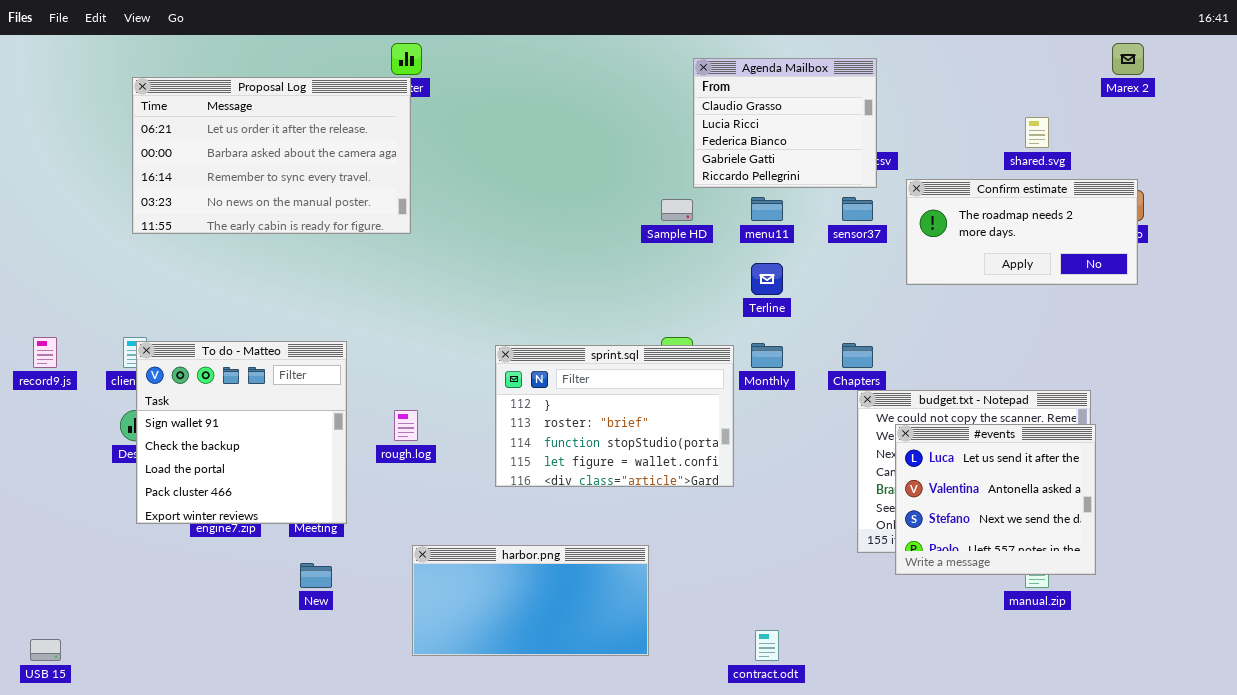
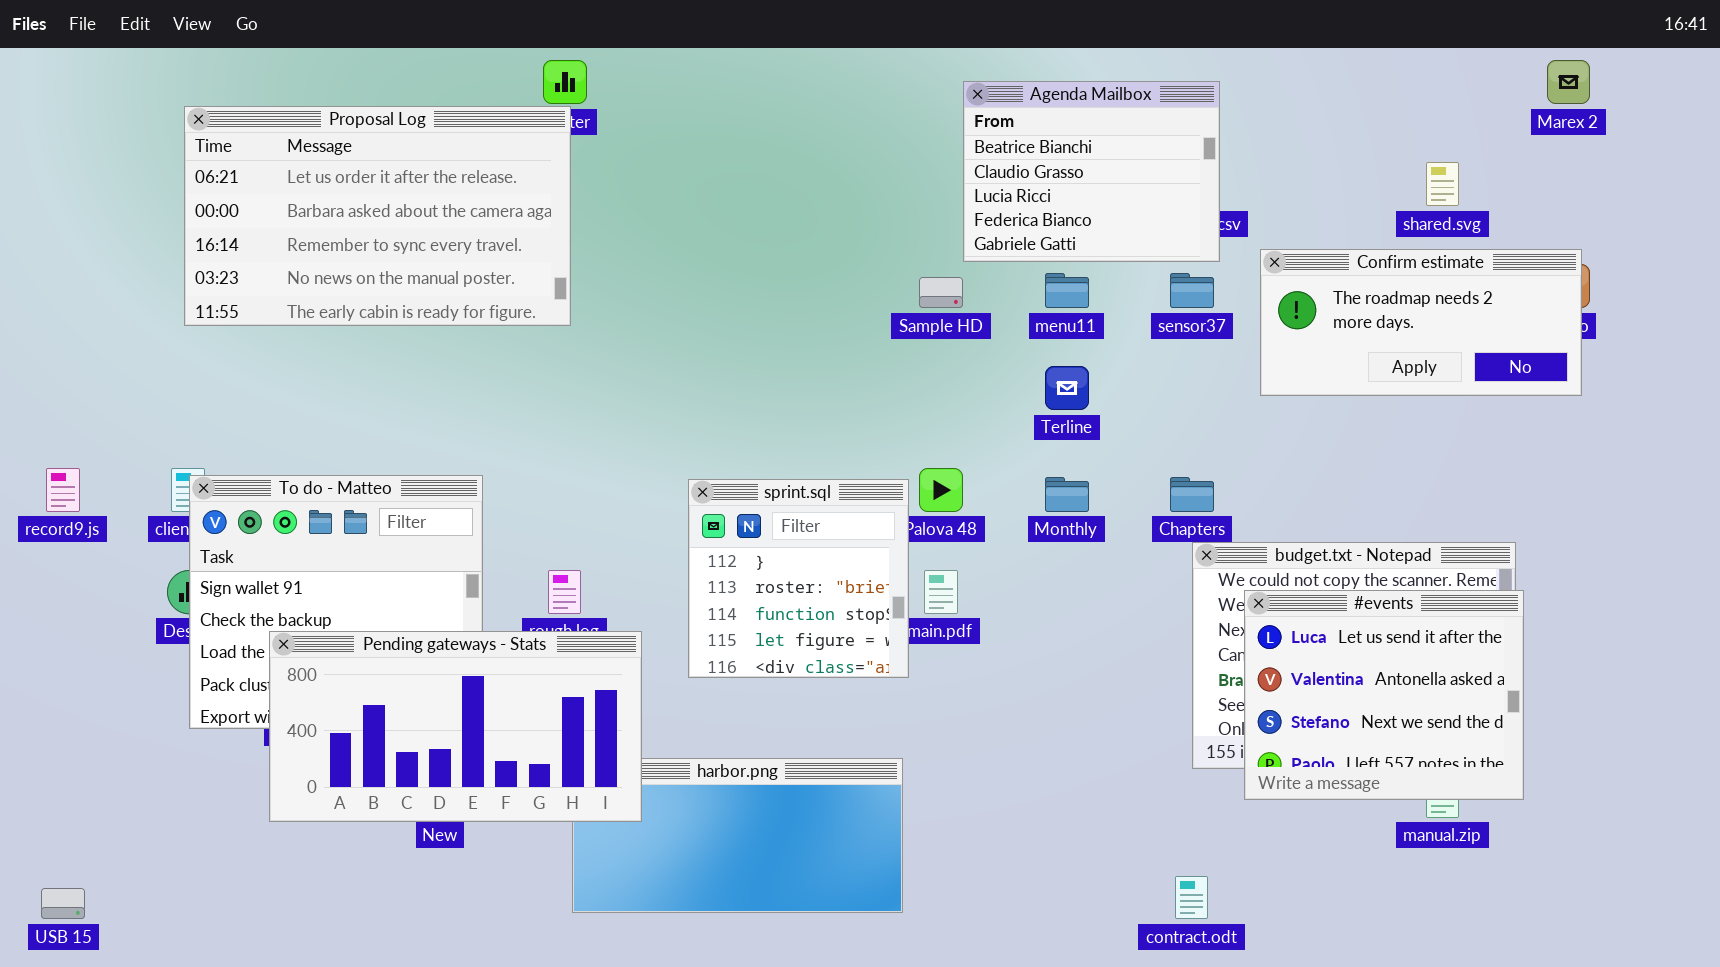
Agenda Mailbox: [693,58,877,188] -> [963,81,1220,262], scrolled up 1 row
sprint.sql: [495,345,734,487] -> [688,479,909,678], resized
Pending gateways - Stats: none -> [269,631,642,822], opened
contract.odt: [755,630,779,661] -> [1175,876,1208,919], moved

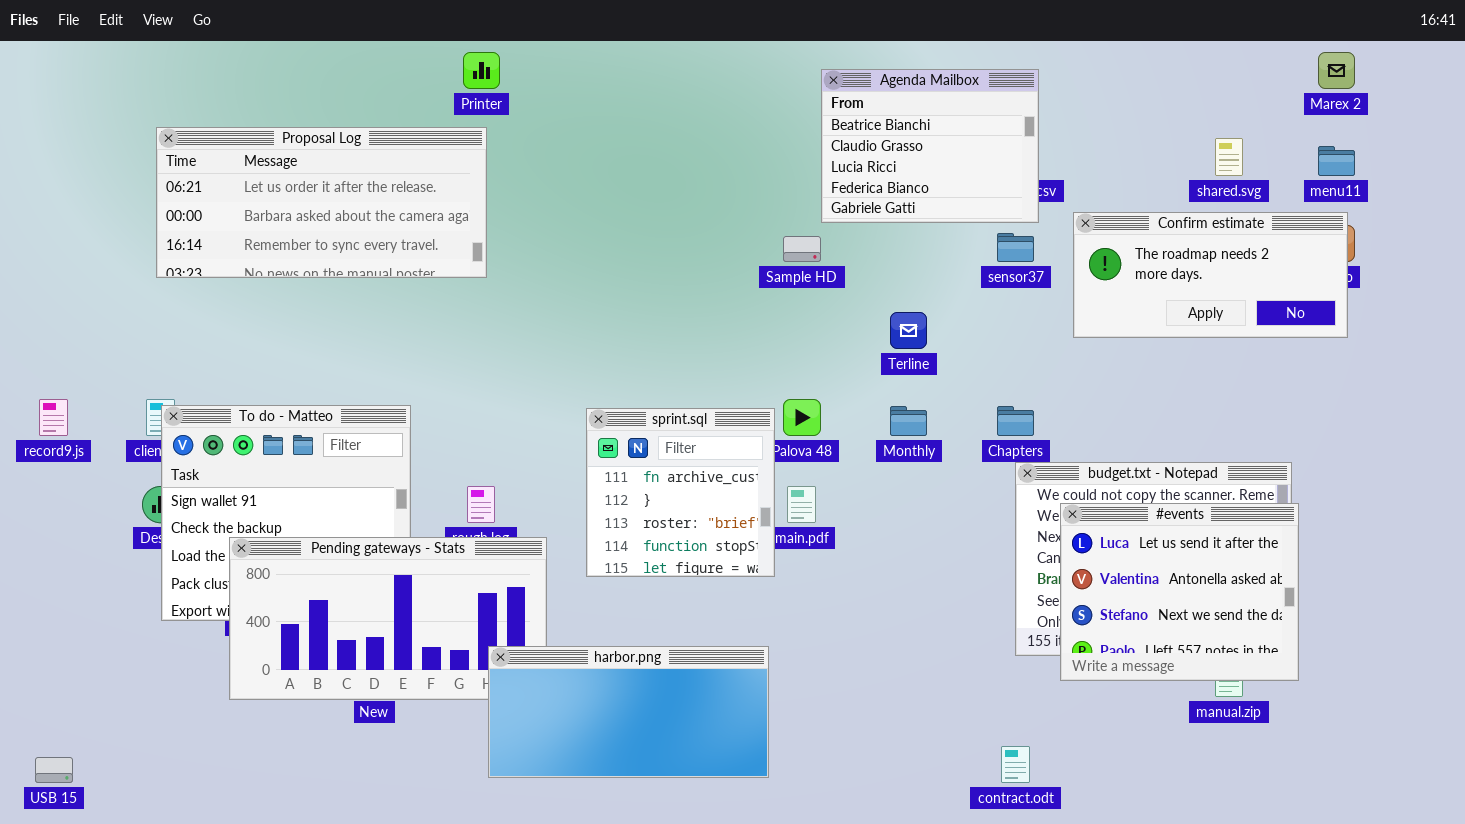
Proposal Log: [184,106,571,326] -> [156,127,487,278], resized
menu11: [1045,273,1089,308] -> [1318,146,1355,176], moved
sprint.sql: [688,479,909,678] -> [586,408,775,577], scrolled up 1 row
harbor.png: [572,758,903,913] -> [488,646,769,778], raised

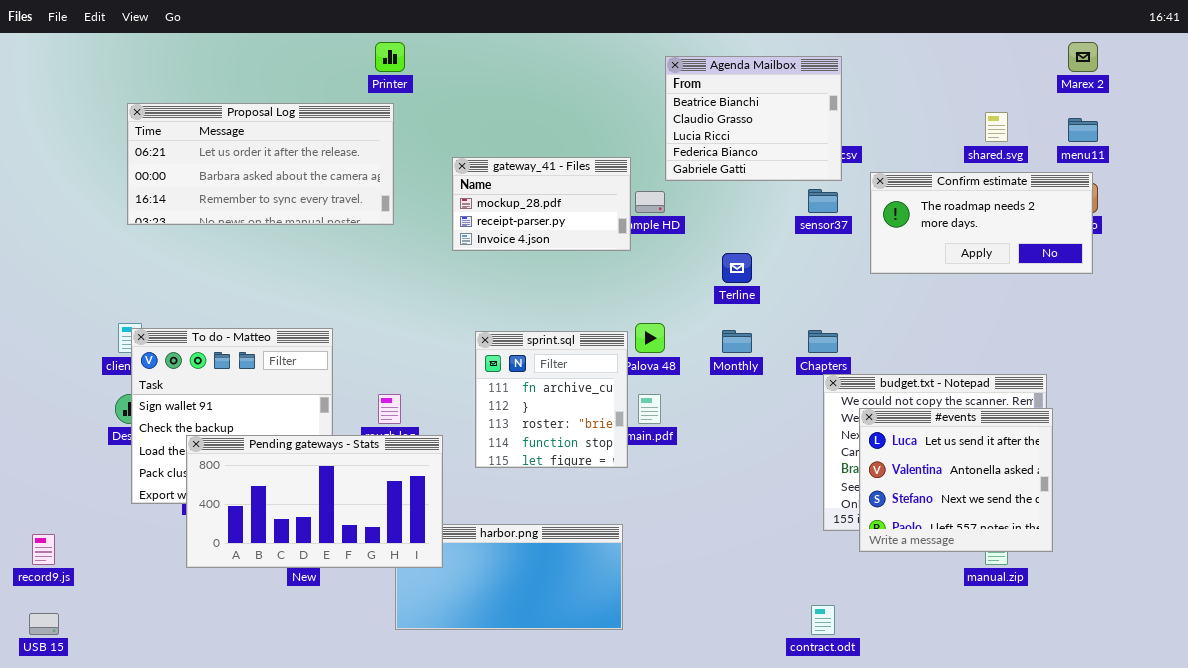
gateway_41 - Files: none -> [452,157,631,251], opened
record9.js: [39,399,68,436] -> [32,534,55,565], moved
Pending gateways - Stats: [229,537,547,700] -> [186,435,443,568], raised

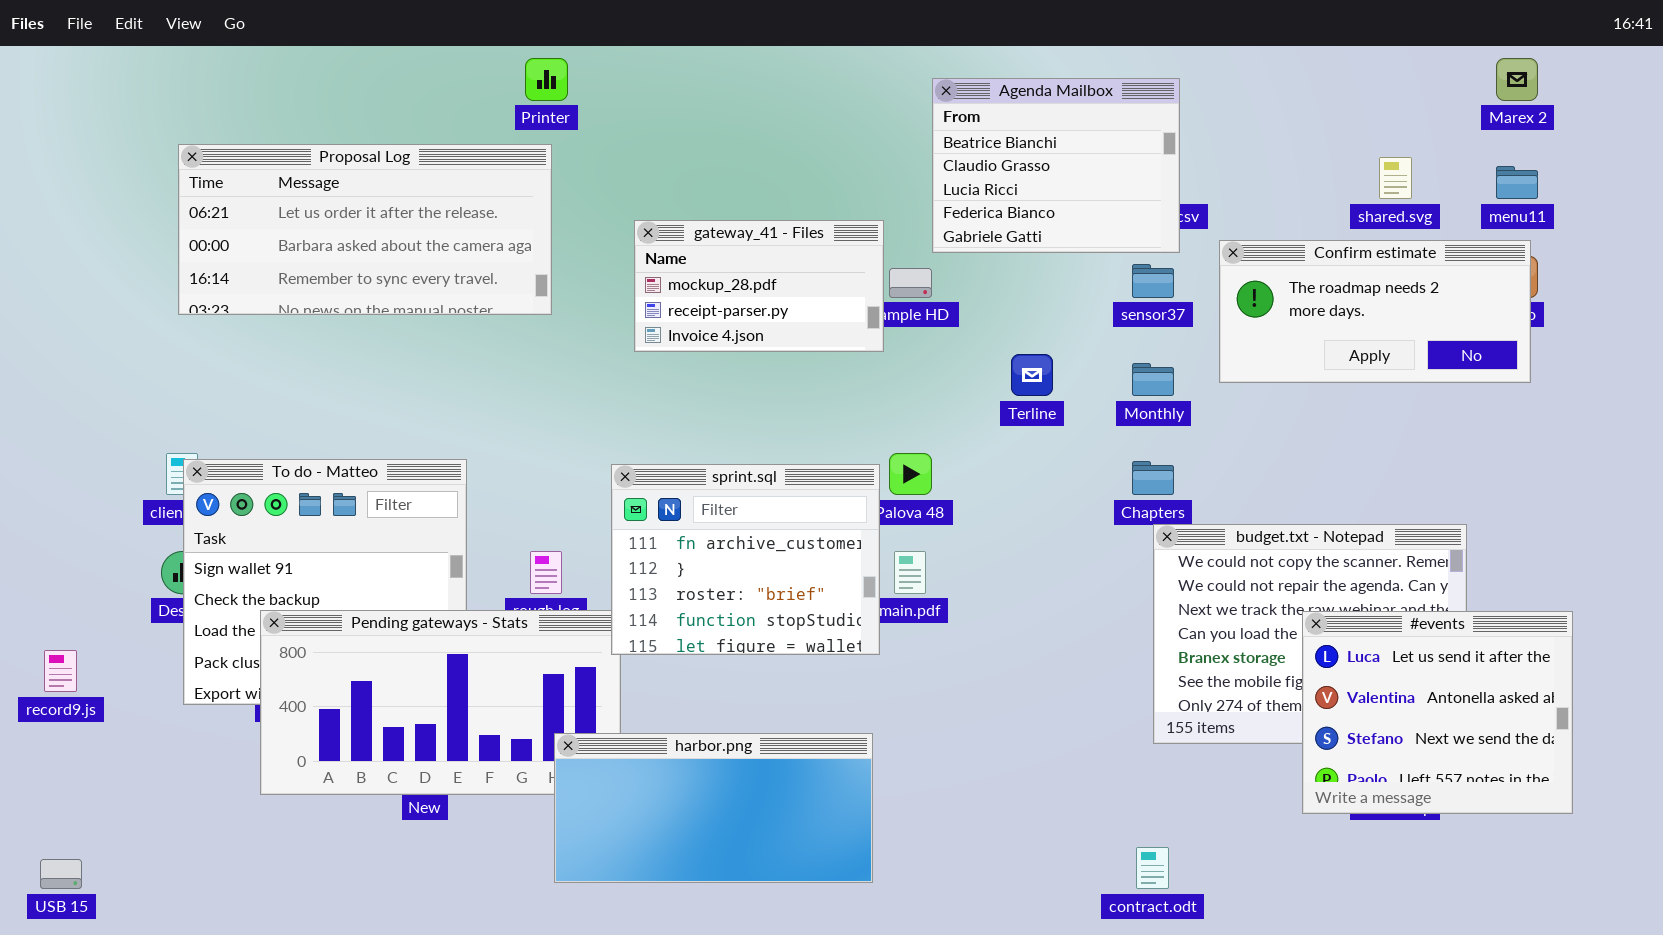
Monthly: [722,330,752,353] -> [1132,363,1174,396], moved
sprint.sql: [475,331,628,468] -> [611,464,880,655], resized
#events: [859,408,1053,552] -> [1302,611,1573,814], moved
harbor.png: [395,524,623,630] -> [554,733,873,883], raised
record9.js: [32,534,55,565] -> [44,650,77,692], moved

